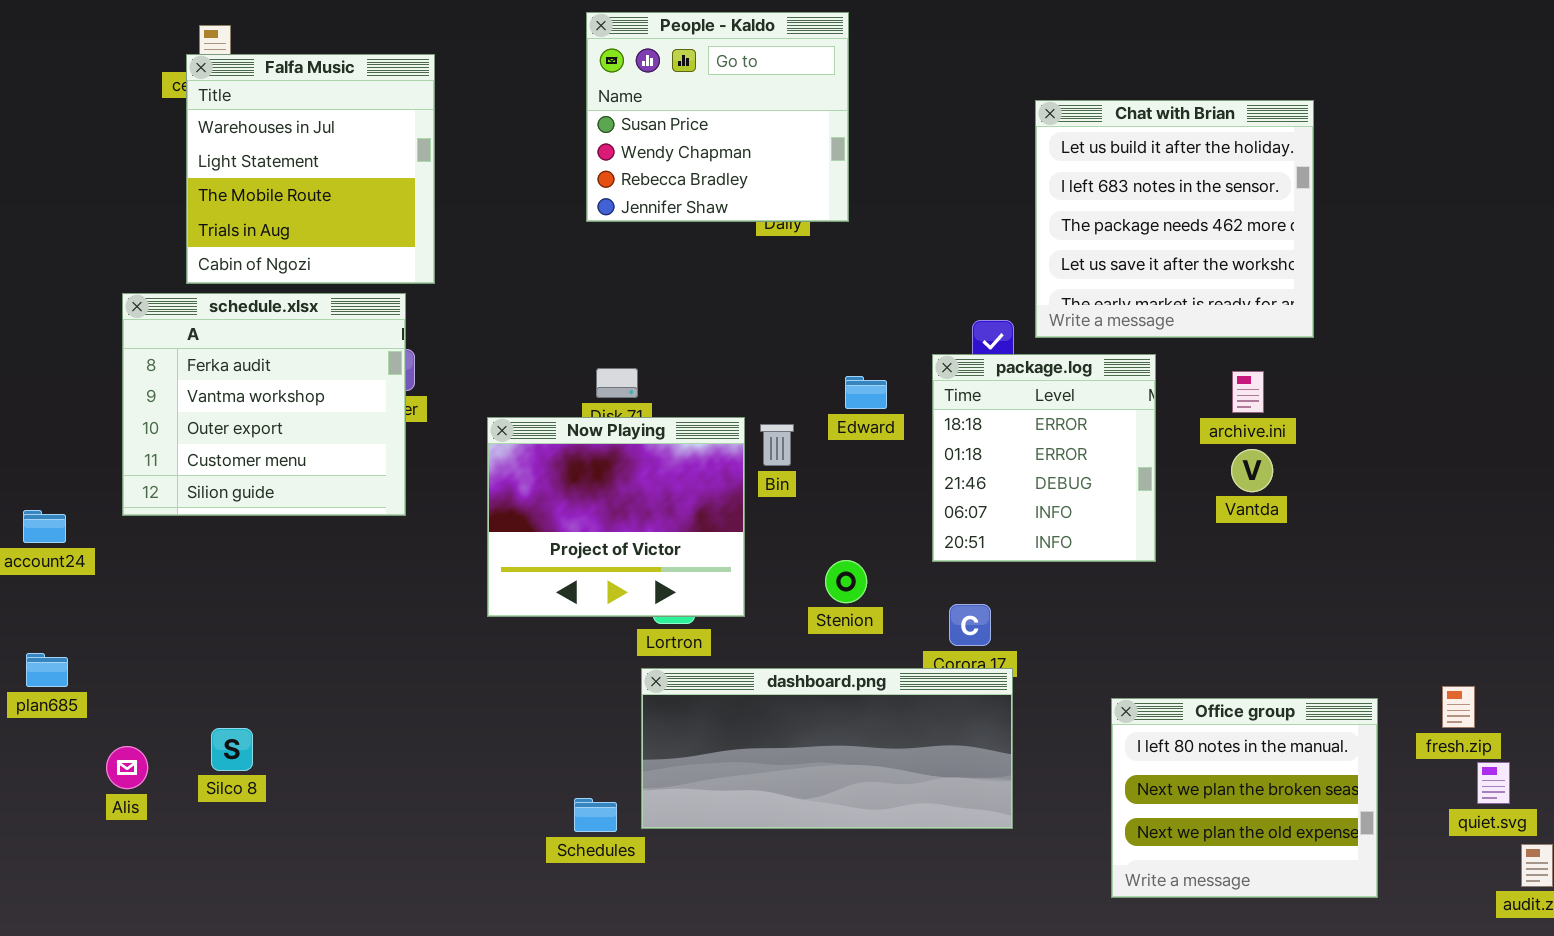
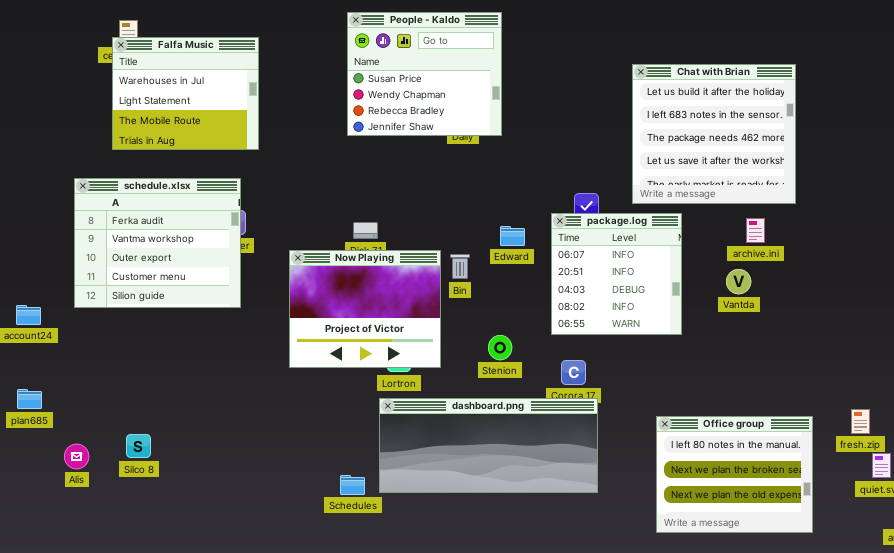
Falfa Music: [186,54,435,284] -> [112,37,259,150], resized
Chat with Brian: [1035,100,1314,338] -> [632,64,796,204], moved
package.log: [932,354,1156,562] -> [551,213,682,335], scrolled down 3 rows
archive.ini: [1232,371,1264,413] -> [746,218,765,243], moved

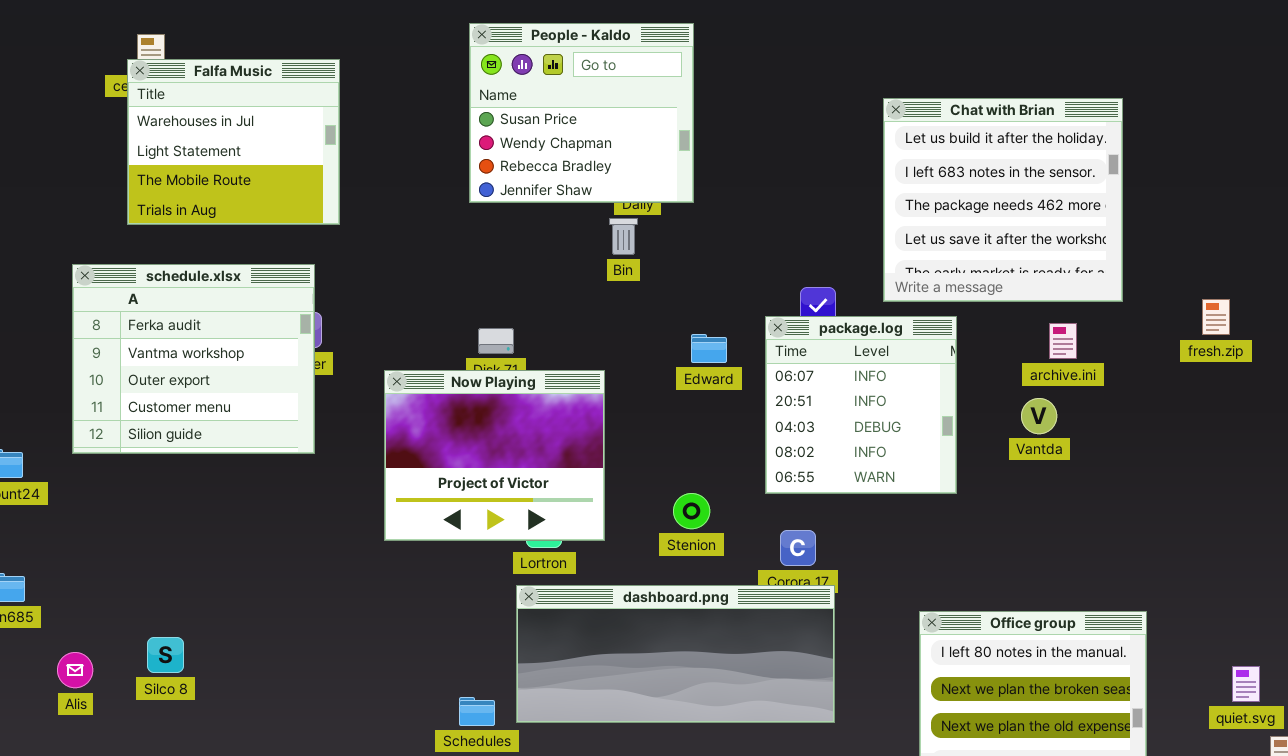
Bin: [450,254,470,279] -> [609,218,638,255], moved
fresh.zip: [851,409,870,434] -> [1202,299,1230,335], moved

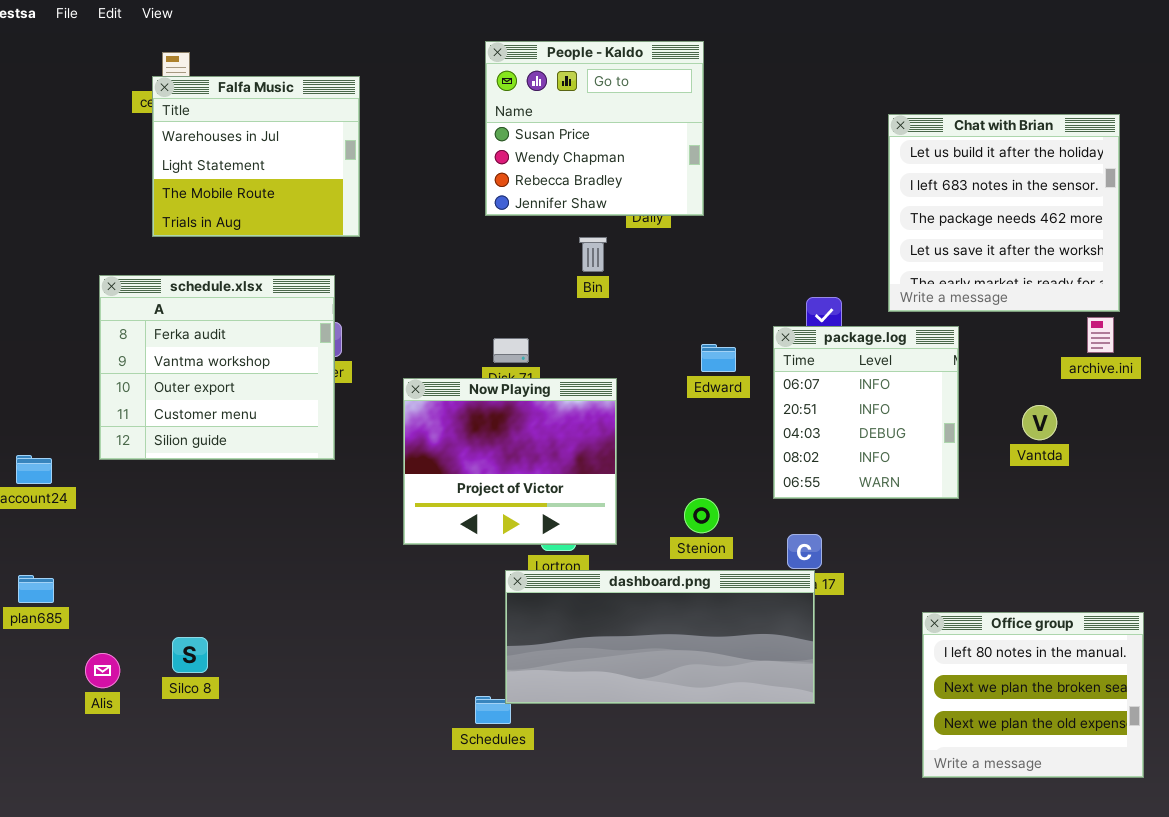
Bin: [609,218,638,255] -> [579,237,607,272], moved
archive.ini: [1049,323,1077,359] -> [1087,317,1114,353], moved
dashboard.png: [516,585,835,723] -> [505,570,815,704], moved

